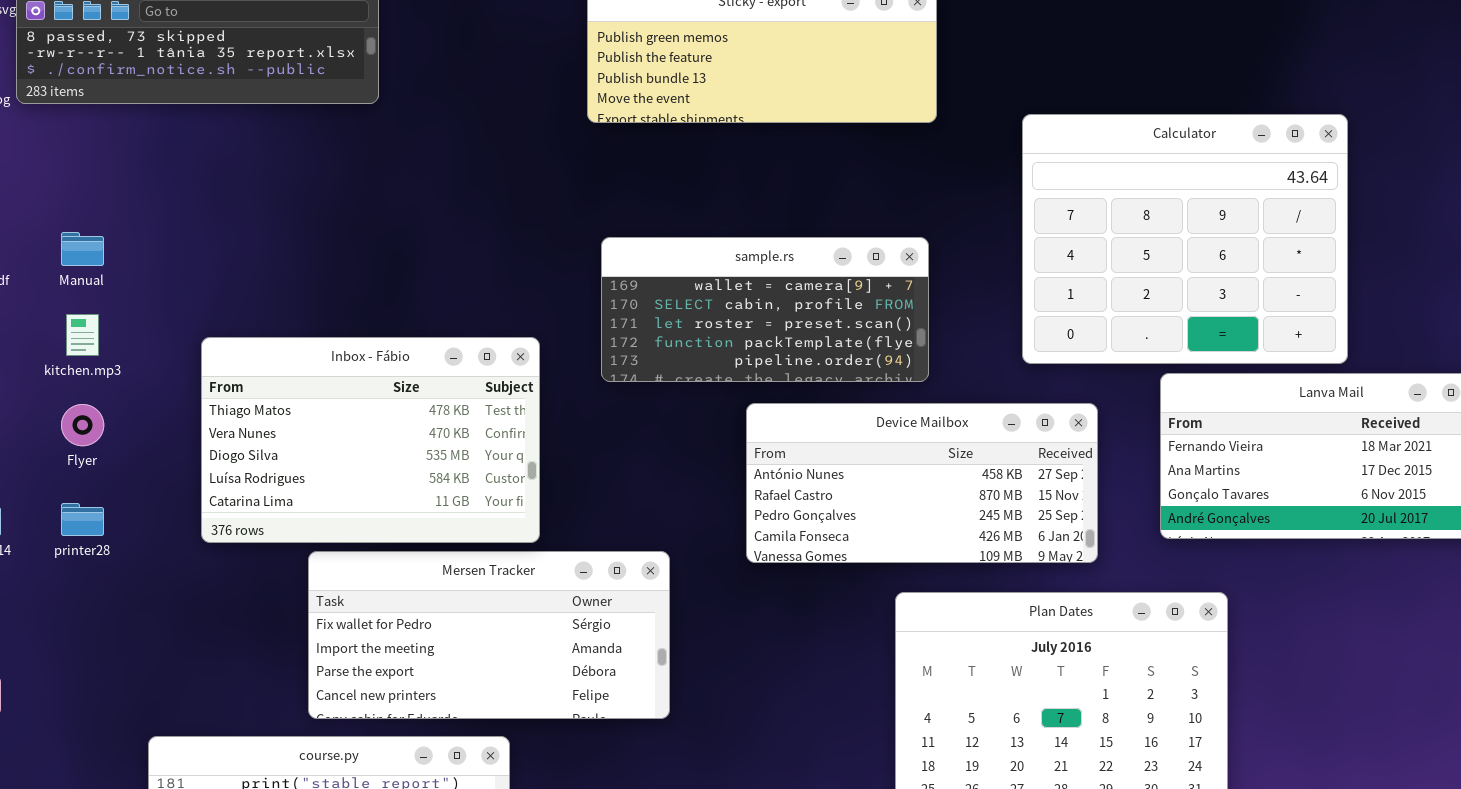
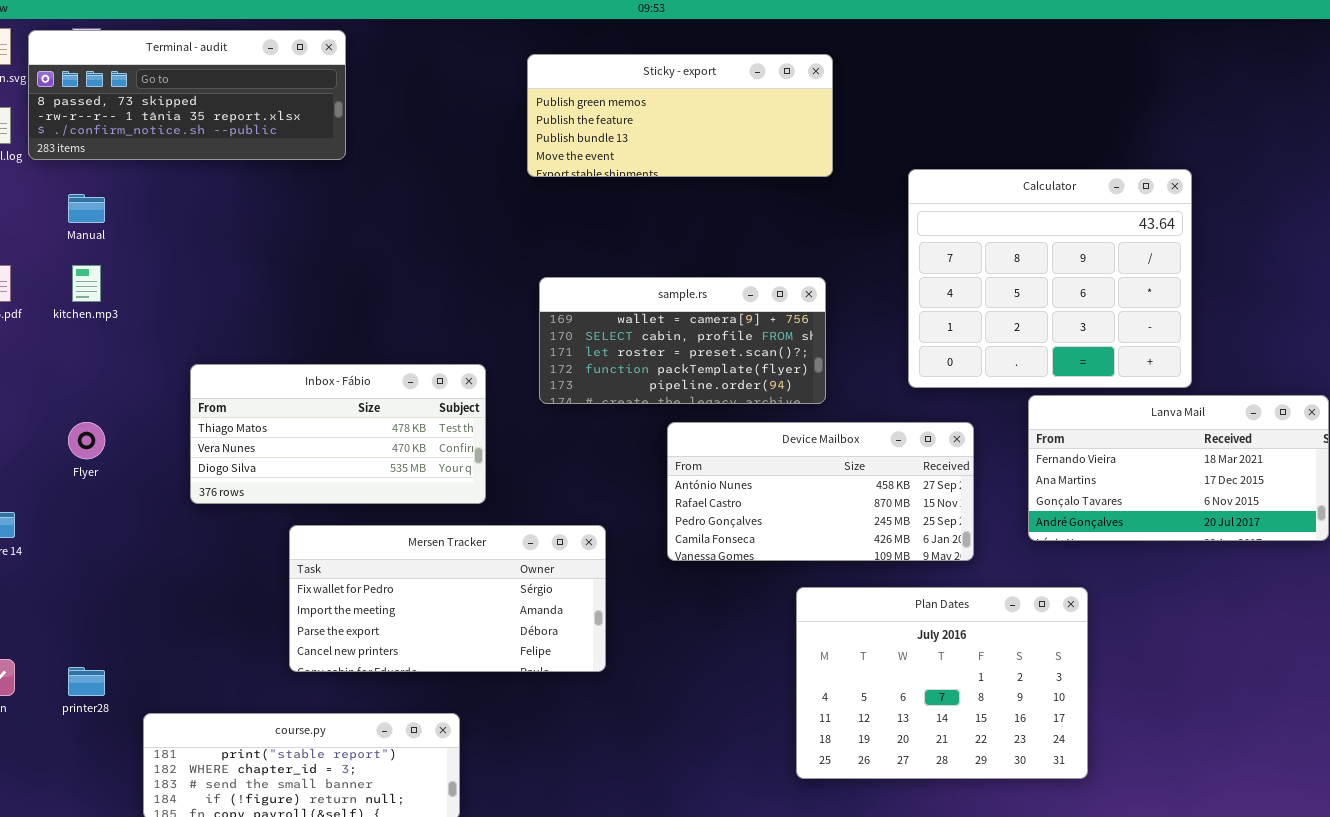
Manual: [61,232,104,266] -> [68,194,105,223], moved
kitchen.mp3: [66,314,99,356] -> [72,265,101,302], moved
Inbox - Fábio: [201,337,540,543] -> [190,364,486,504], resized
printer28: [61,503,104,536] -> [68,667,105,696], moved
Mersen Tracker: [308,551,670,719] -> [289,525,606,672], moved

